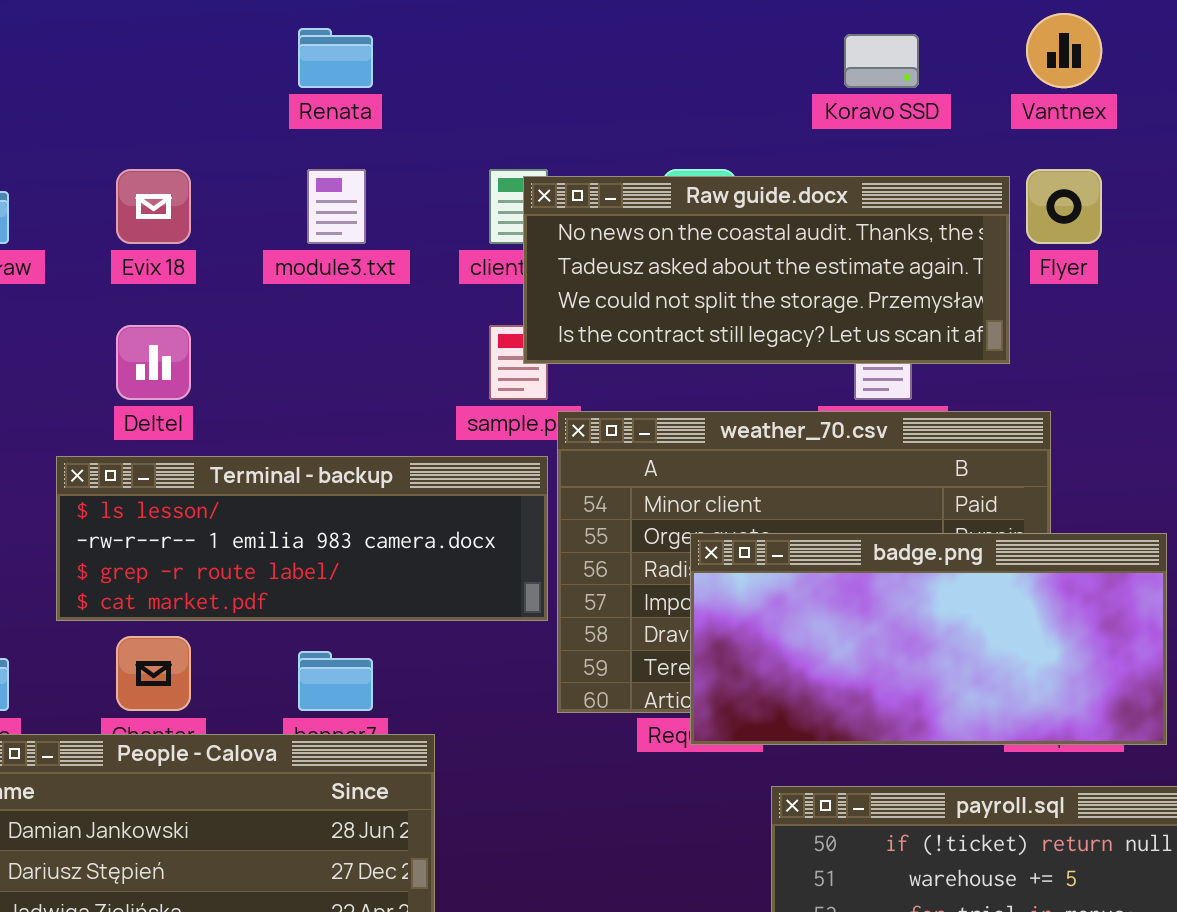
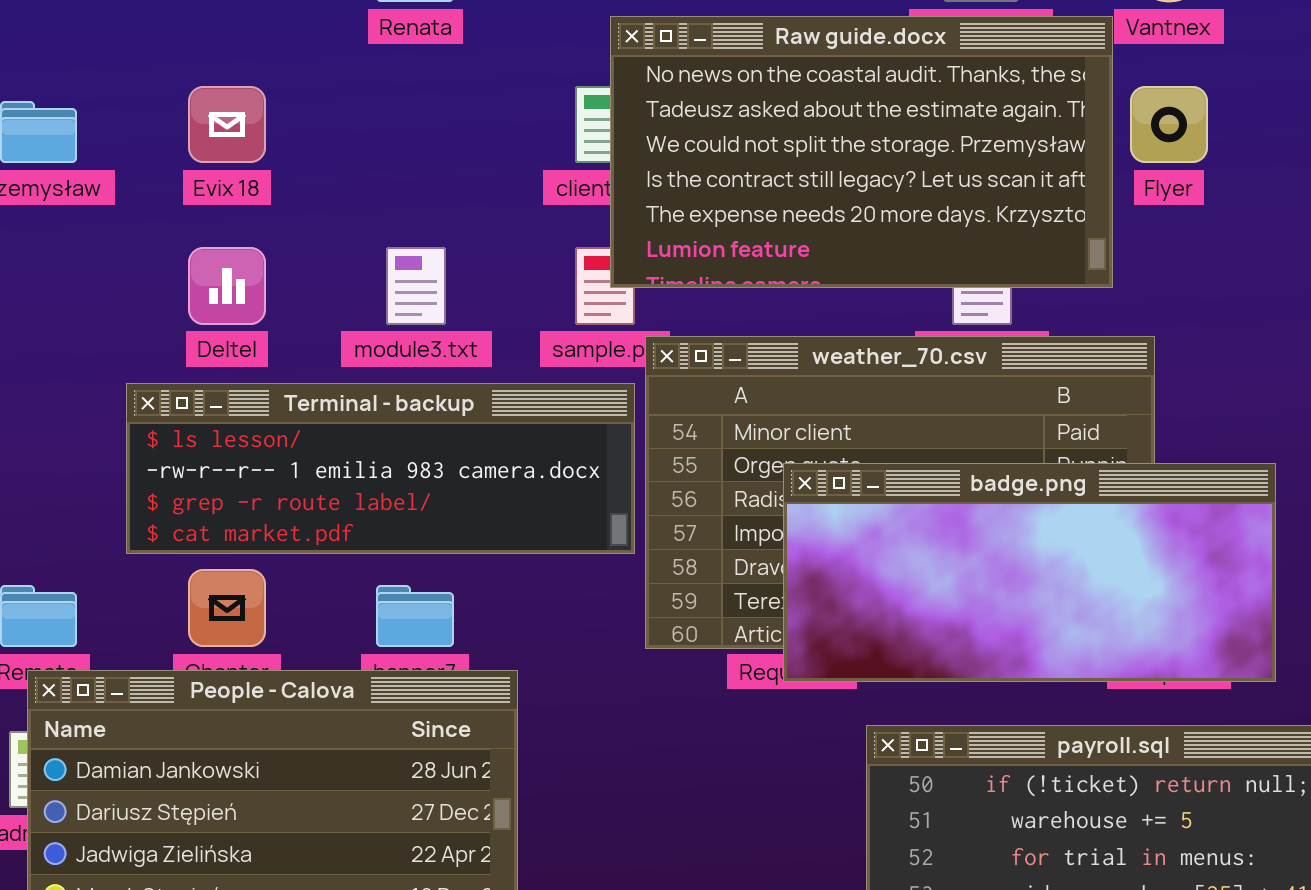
module3.txt: [307,169,366,244] -> [386,247,446,325], moved
Raw guide.docx: [523,176,1010,364] -> [610,16,1113,288], resized

